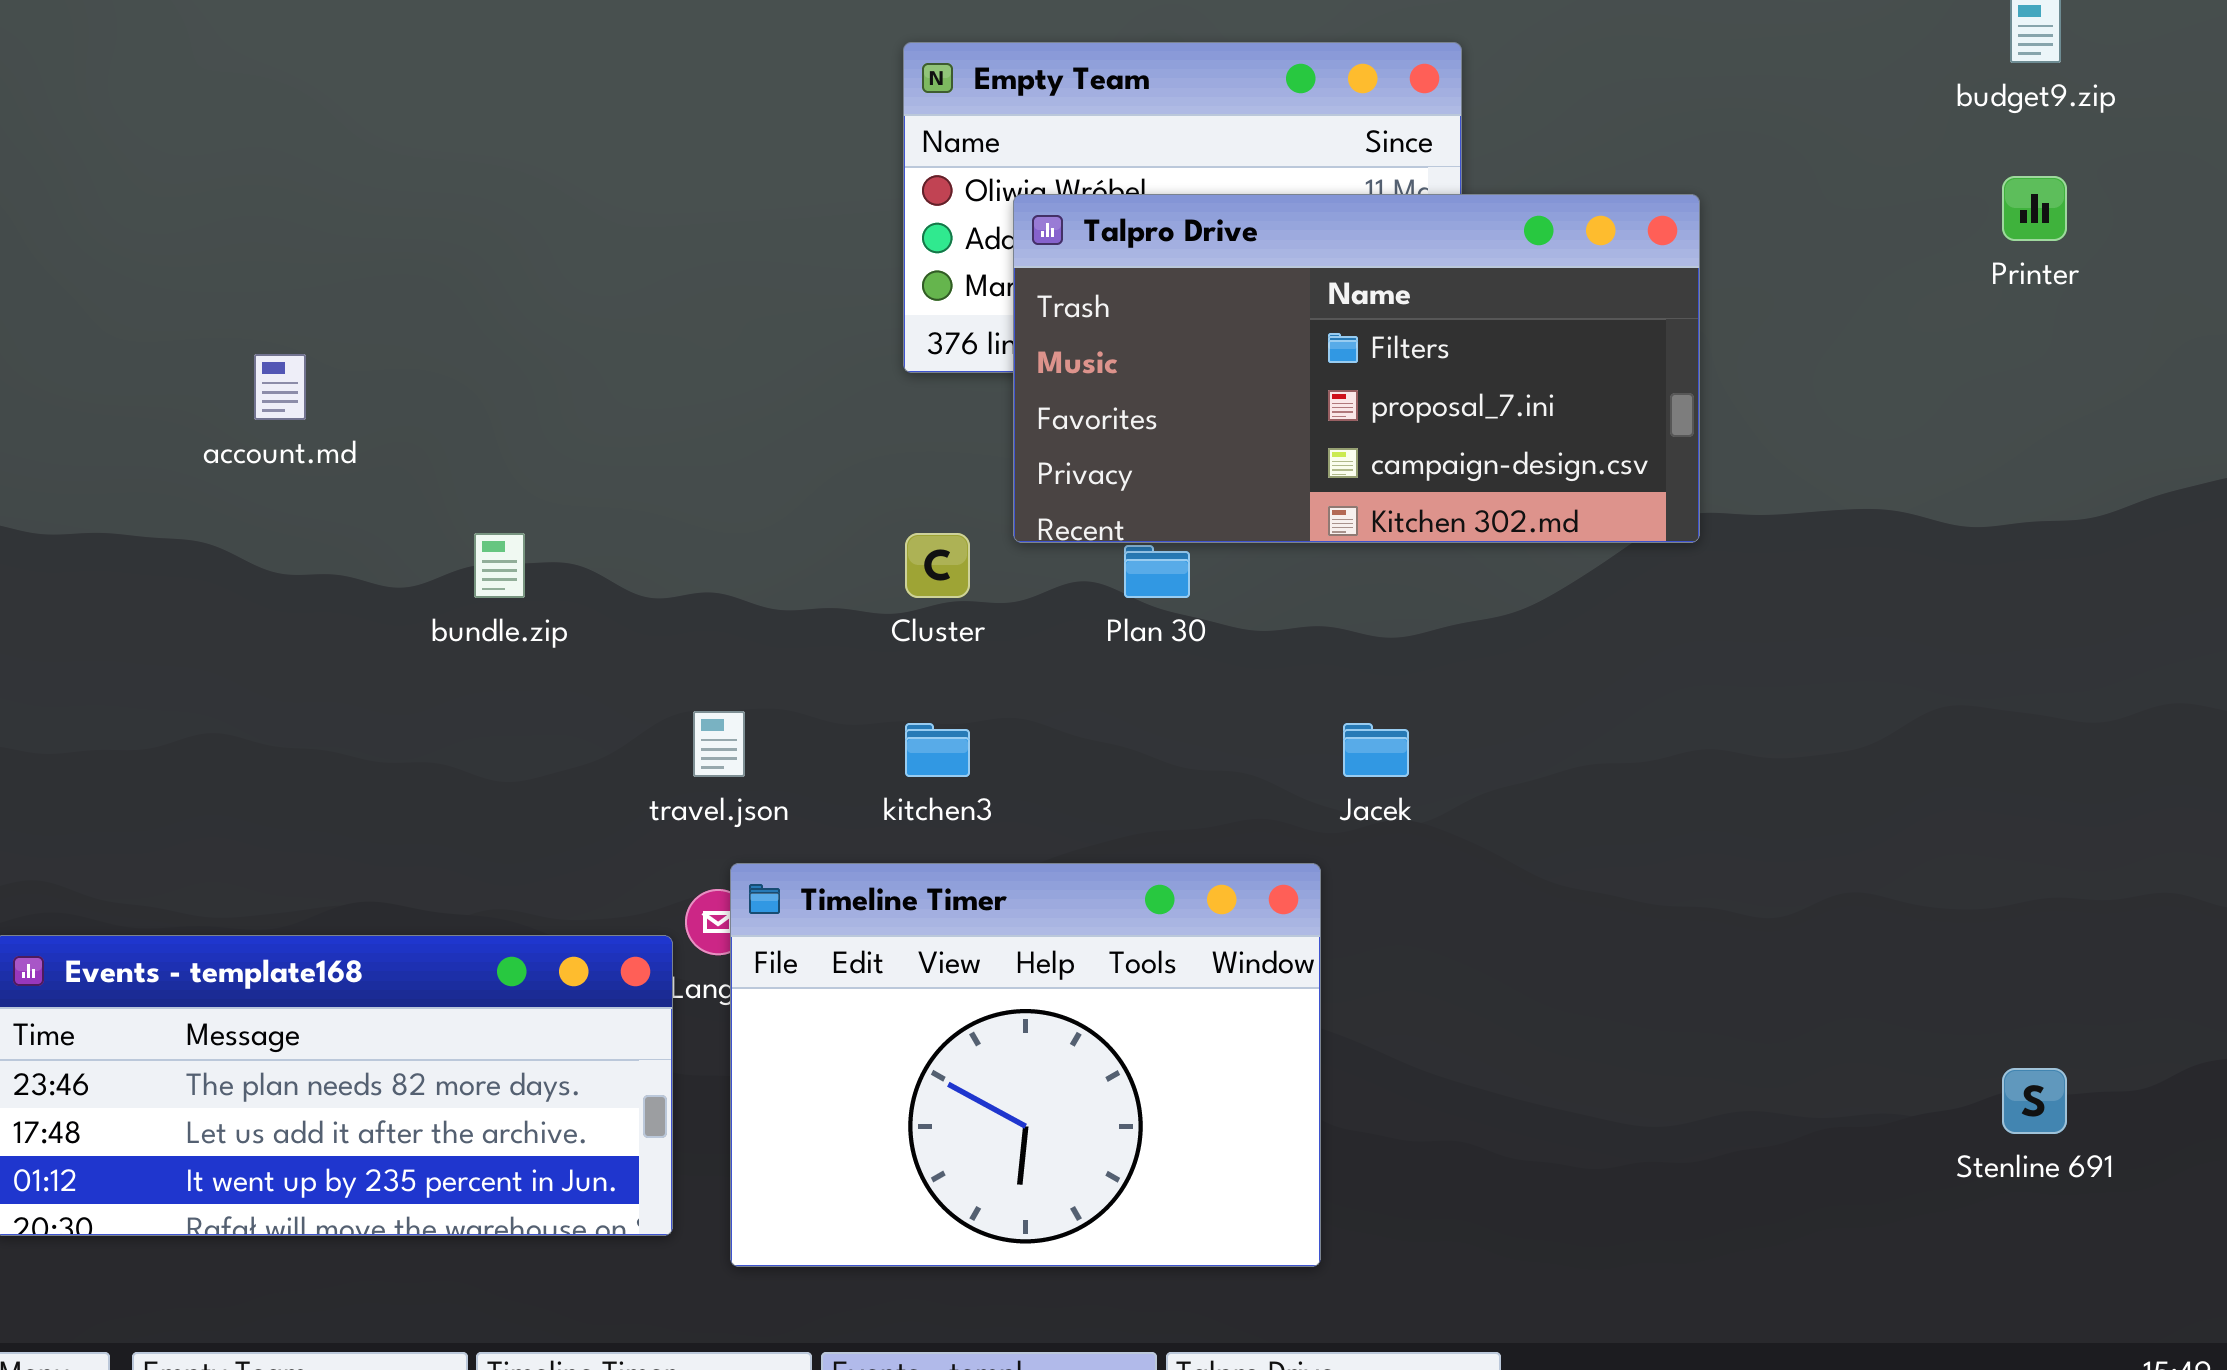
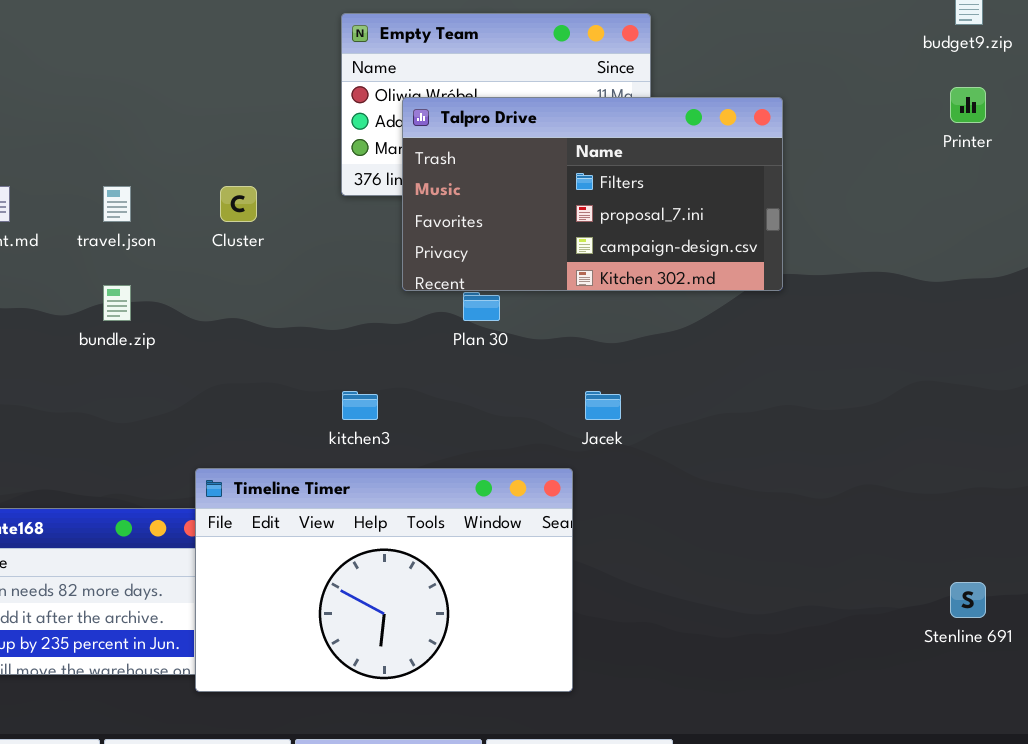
Cluster: [905,533,970,598] -> [220,186,257,222], moved
travel.json: [693,711,745,777] -> [103,186,131,222], moved
Timeline Timer: [730,863,1321,1267] -> [195,468,573,692], resized

